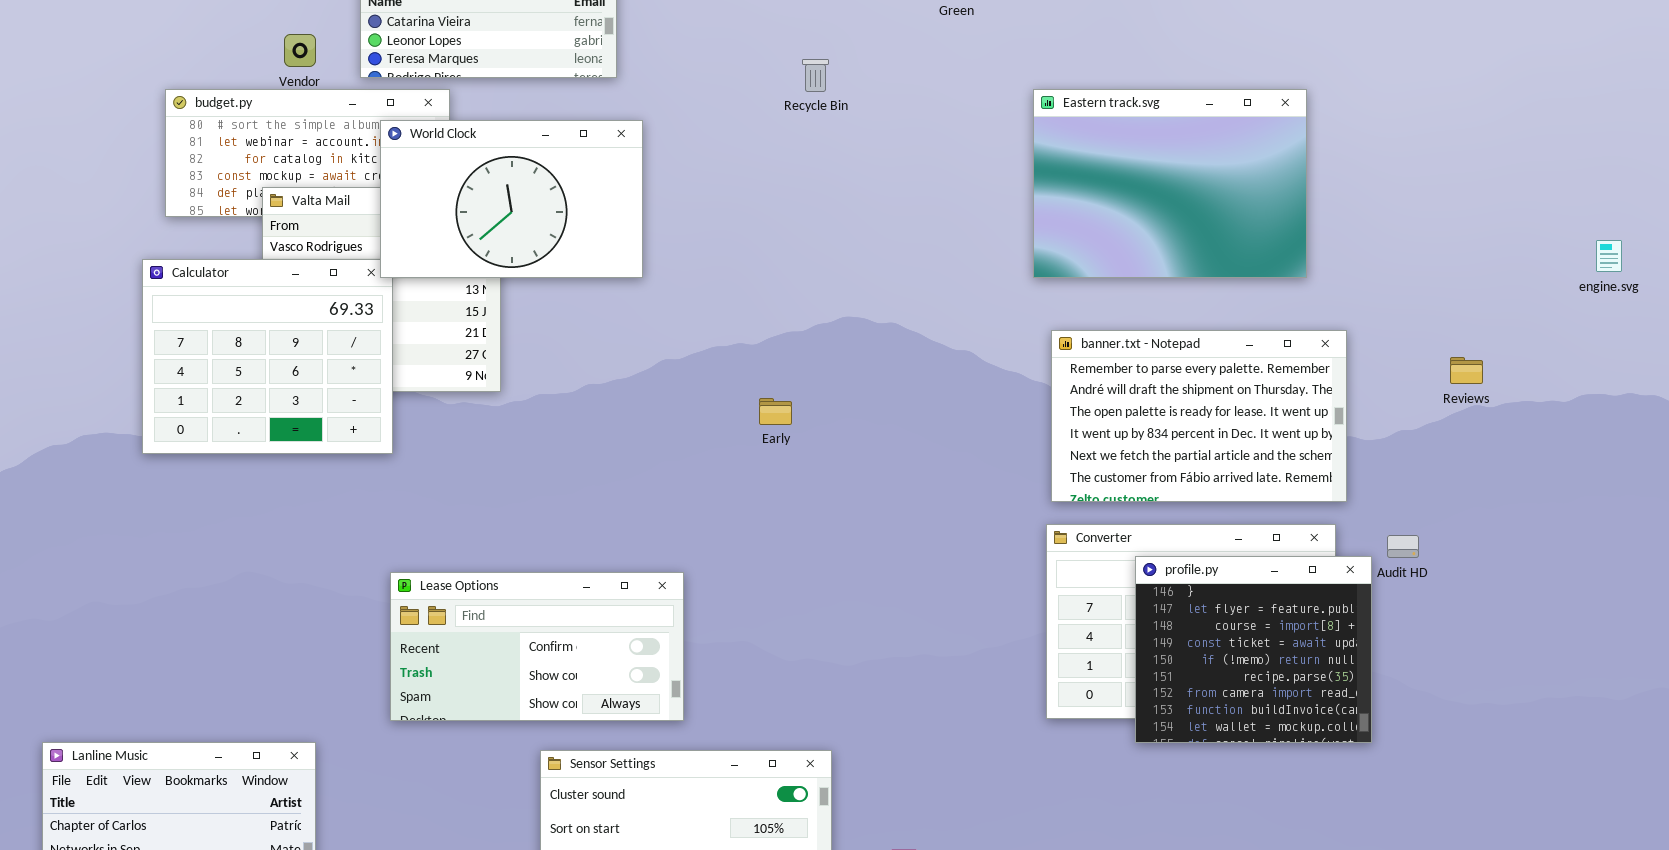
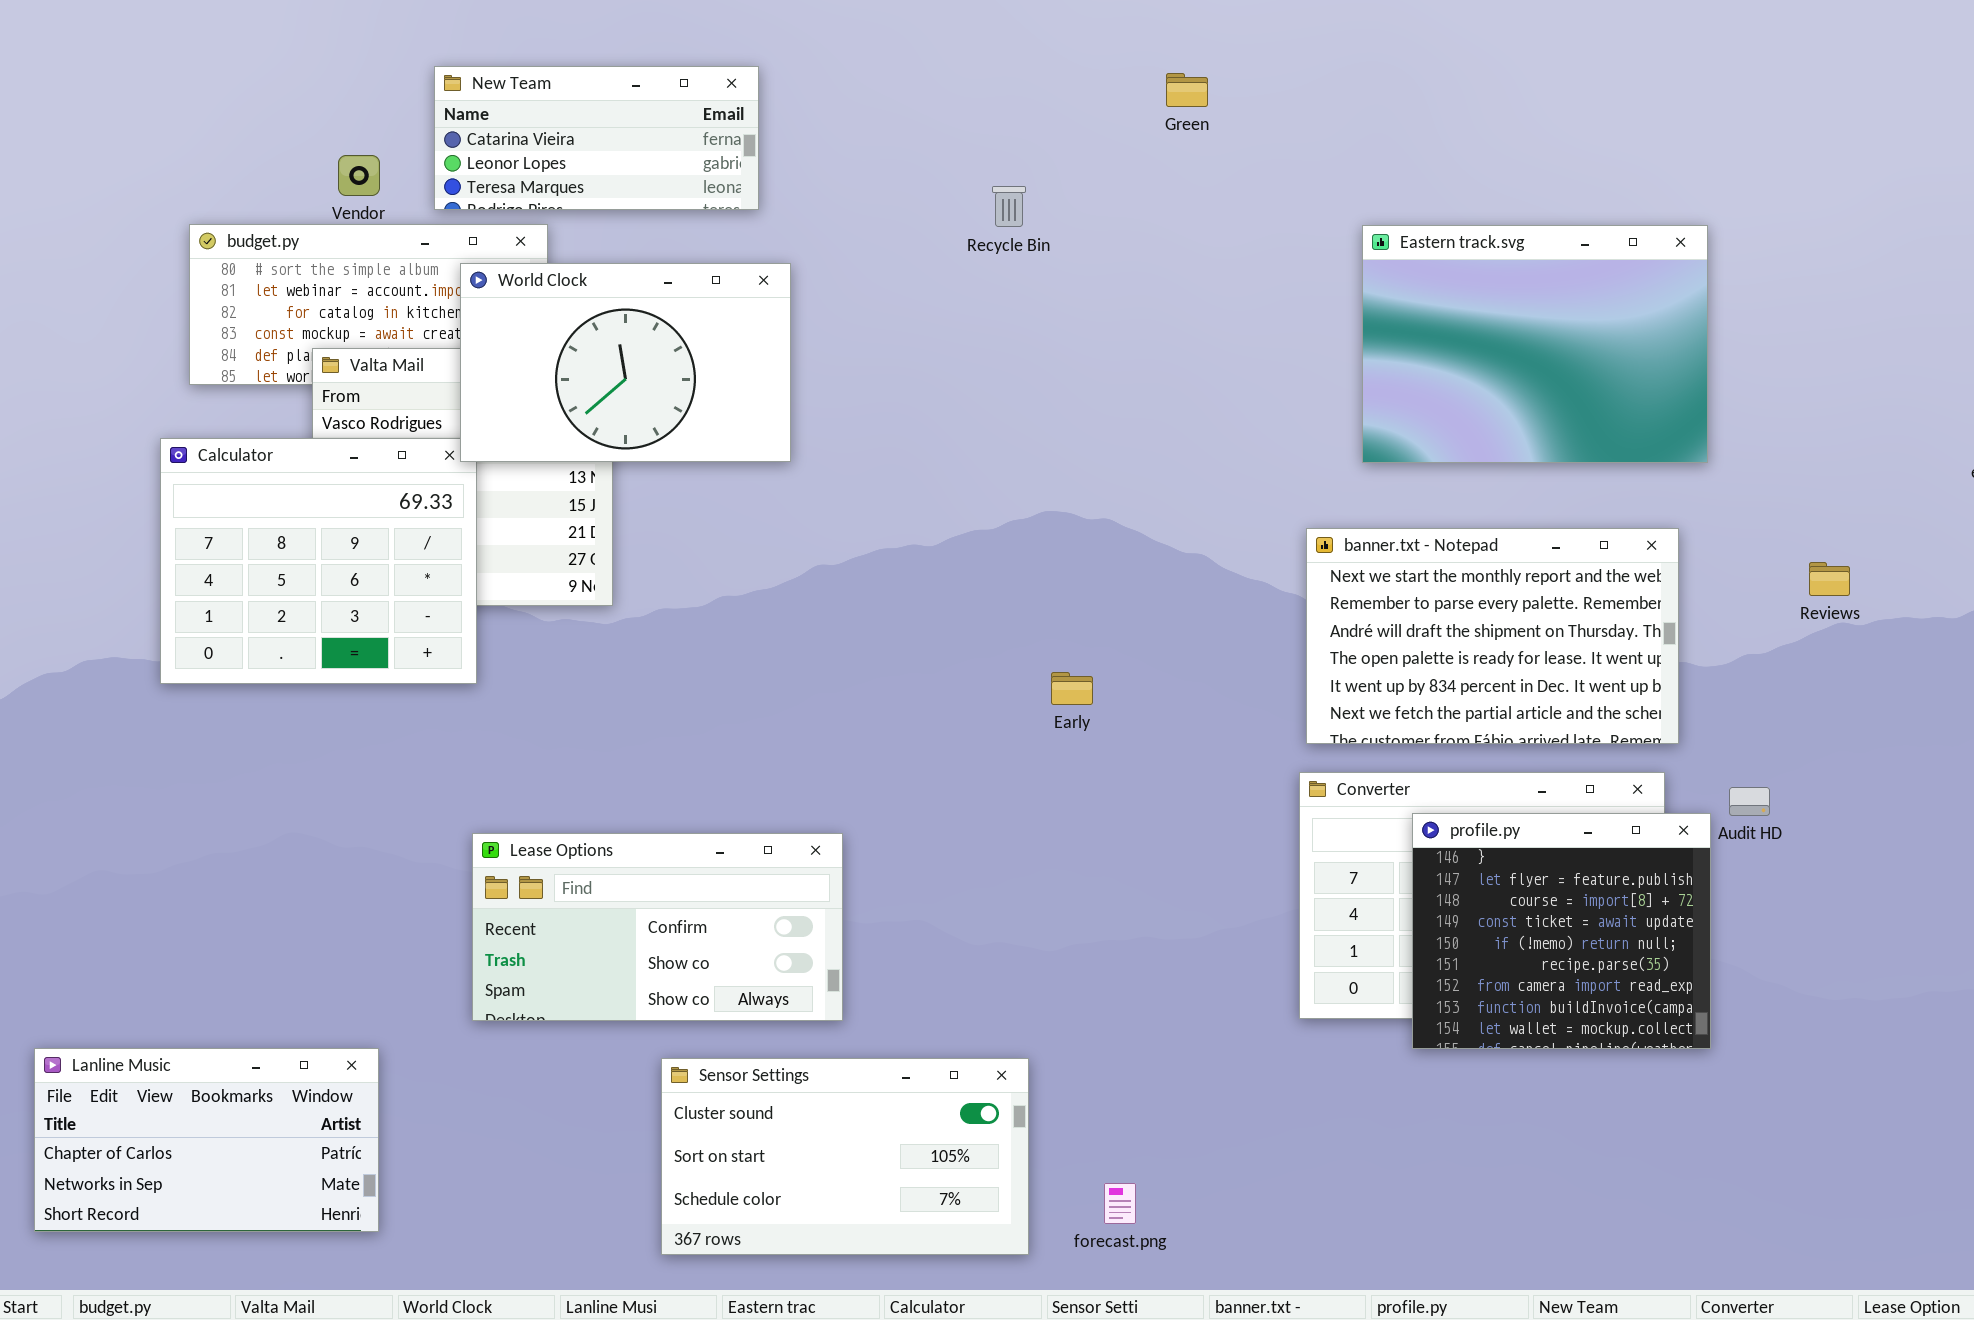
Eastern track.svg: [1033,89,1307,278] -> [1362,225,1708,463], moved
banner.txt - Notepad: [1051,330,1347,502] -> [1306,528,1679,744], scrolled up 1 row
Early: [759,398,792,425] -> [1051,672,1093,705], moved

